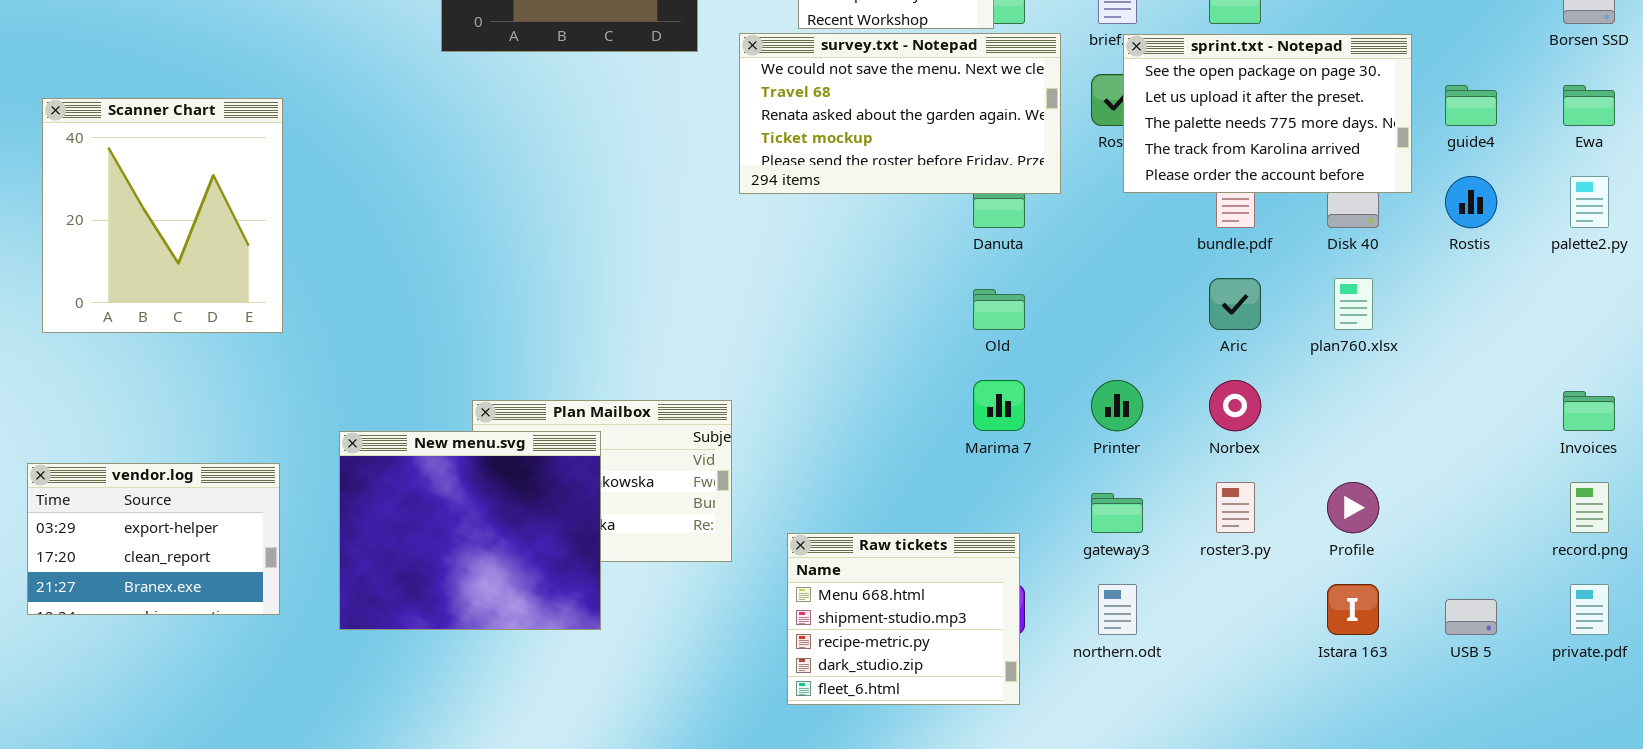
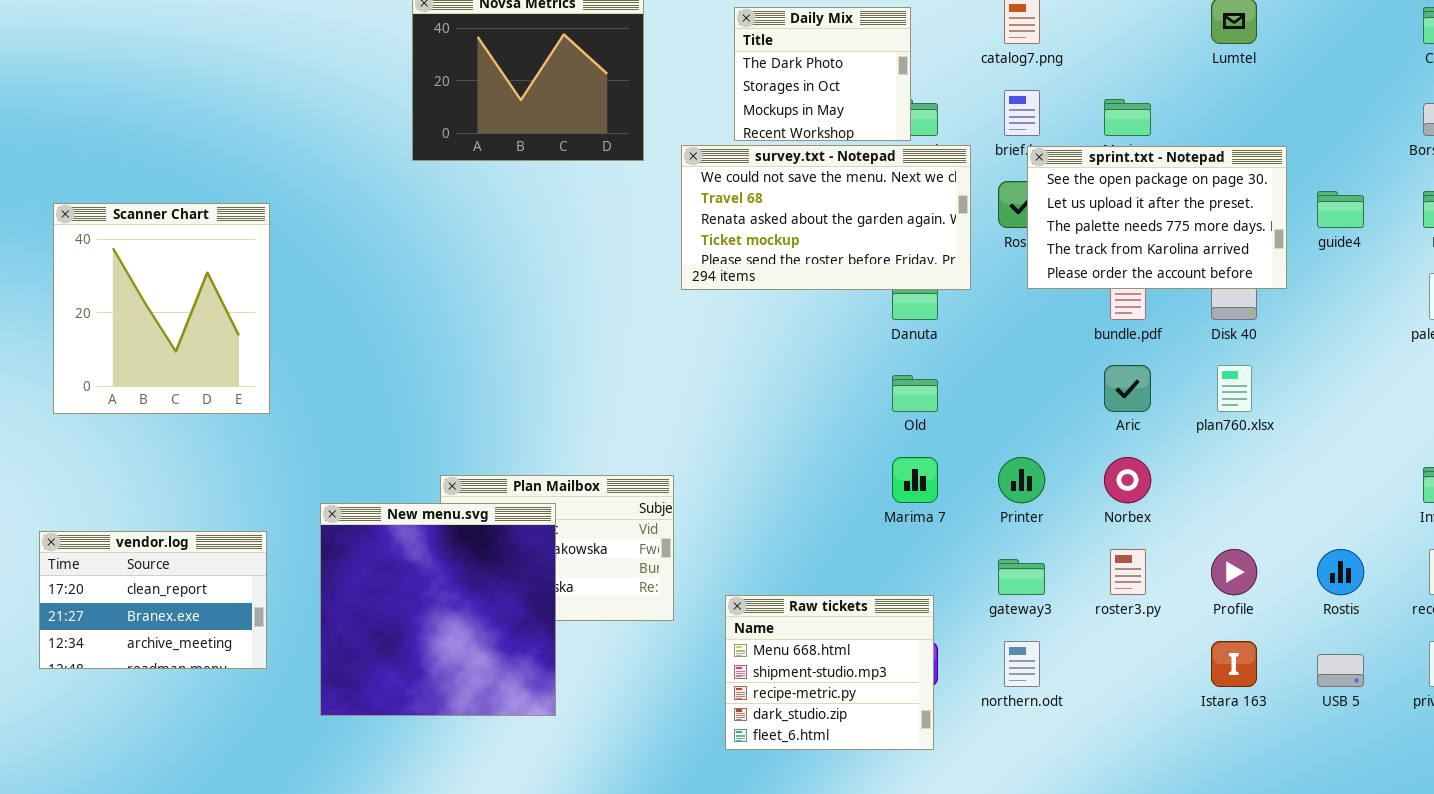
Rostis: [1445,176,1497,228] -> [1317,549,1364,595], moved
New menu.svg: [339,431,601,630] -> [320,503,556,716], resized
vendor.log: [27,463,280,615] -> [39,531,267,669], scrolled down 1 row

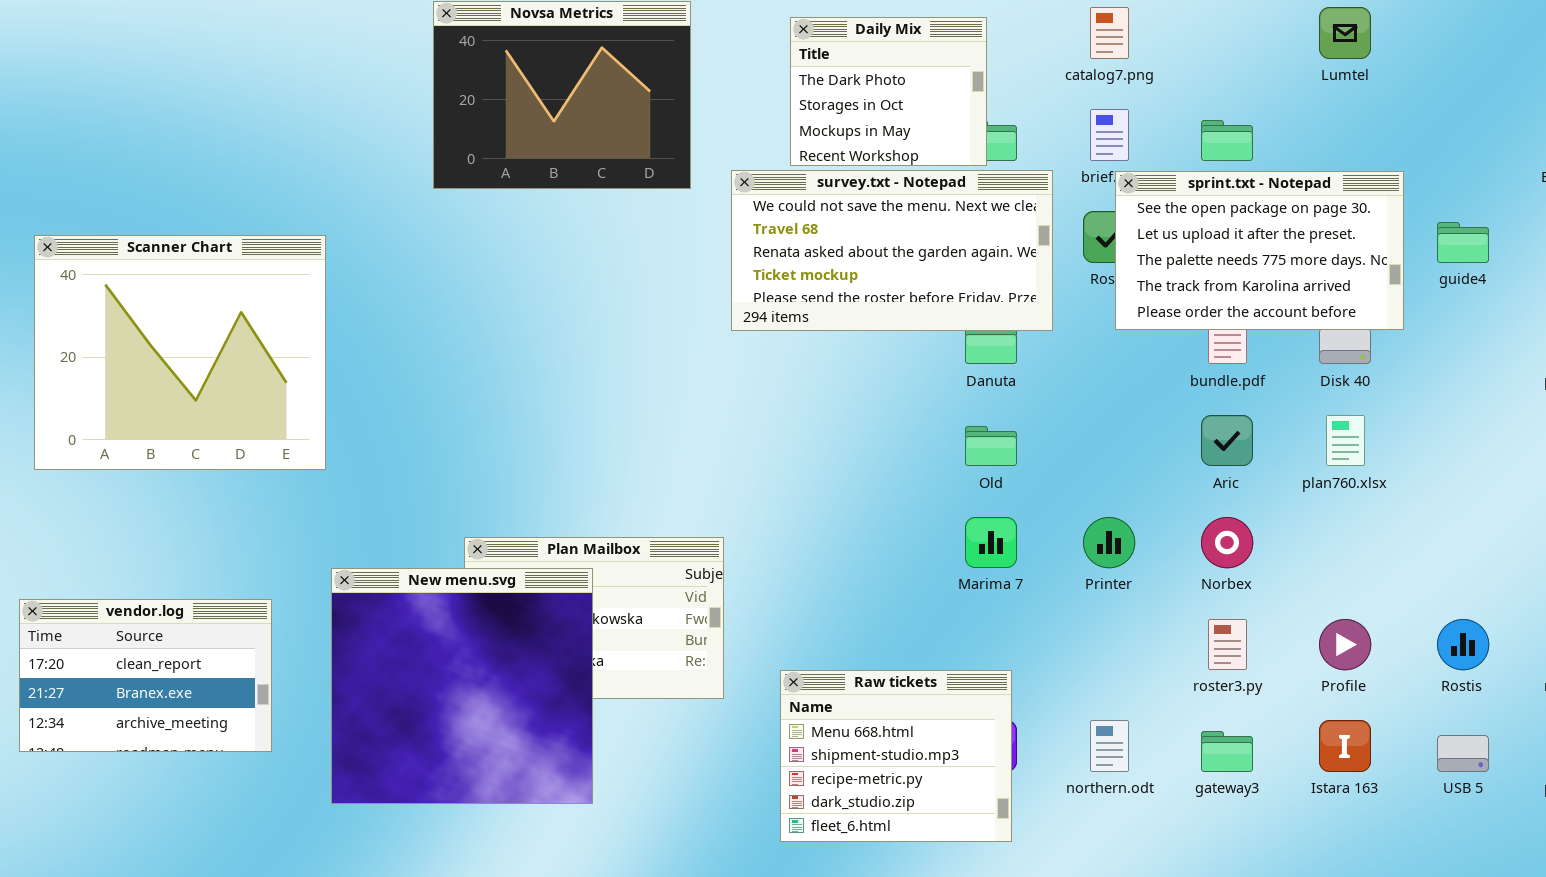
Scanner Chart: [53,203,270,414] -> [34,235,326,470], resized
gateway3: [998,559,1045,595] -> [1201,731,1253,772], moved

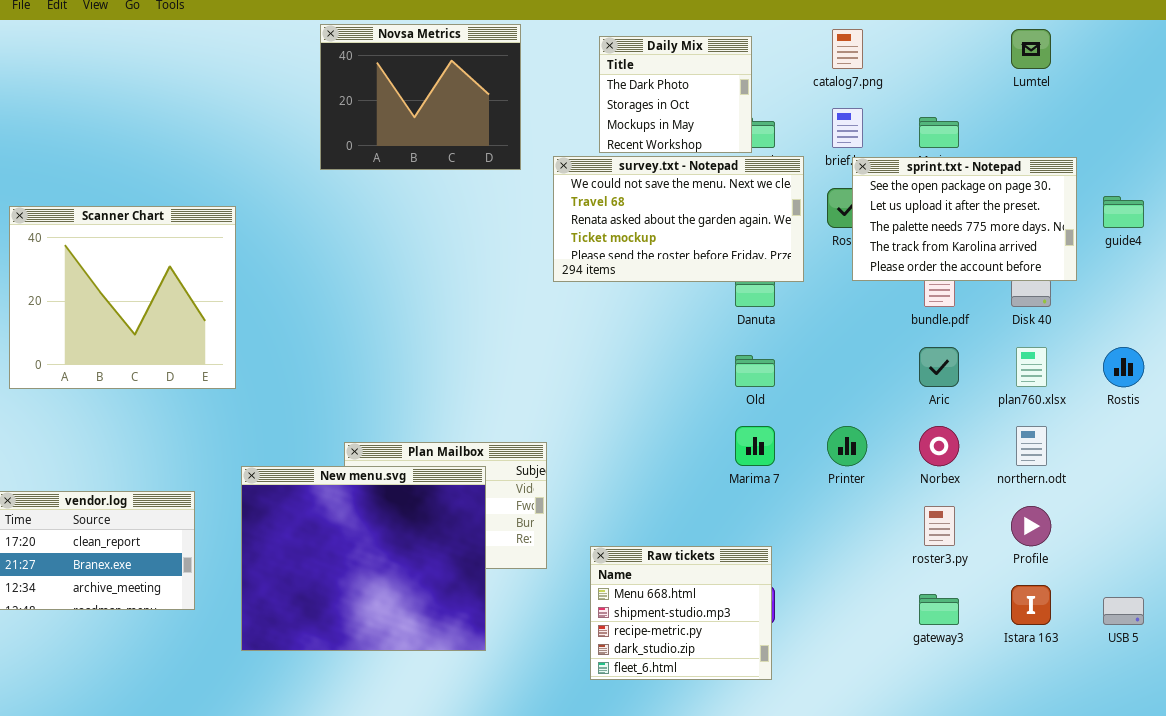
New menu.svg: [331,568,593,804] -> [241,466,486,651], resized
Rostis: [1437,619,1489,670] -> [1103,347,1144,387], moved
northern.odt: [1090,720,1129,772] -> [1016,426,1047,466], moved

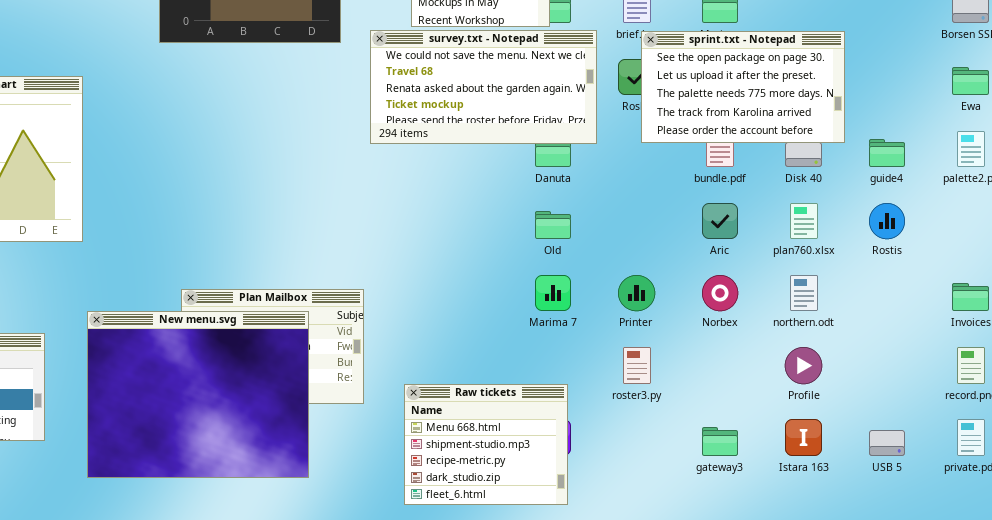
guide4: [1103,196,1144,228] -> [869,139,905,167], moved
roster3.py: [924,506,955,546] -> [623,347,651,384], moved

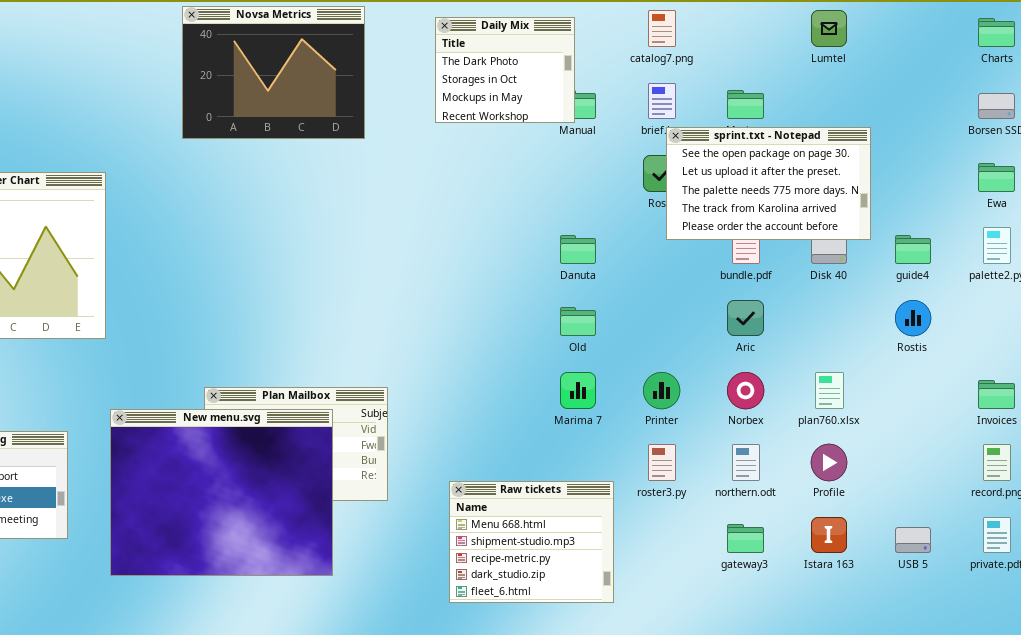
survey.txt - Notepad: [370,30,597,144] -> none, closed
plan760.xlsx: [790,203,818,239] -> [815,372,844,409], moved
northern.odt: [790,275,818,311] -> [732,444,760,481], moved
Raw tickets: [404,384,568,505] -> [449,481,614,603], moved

